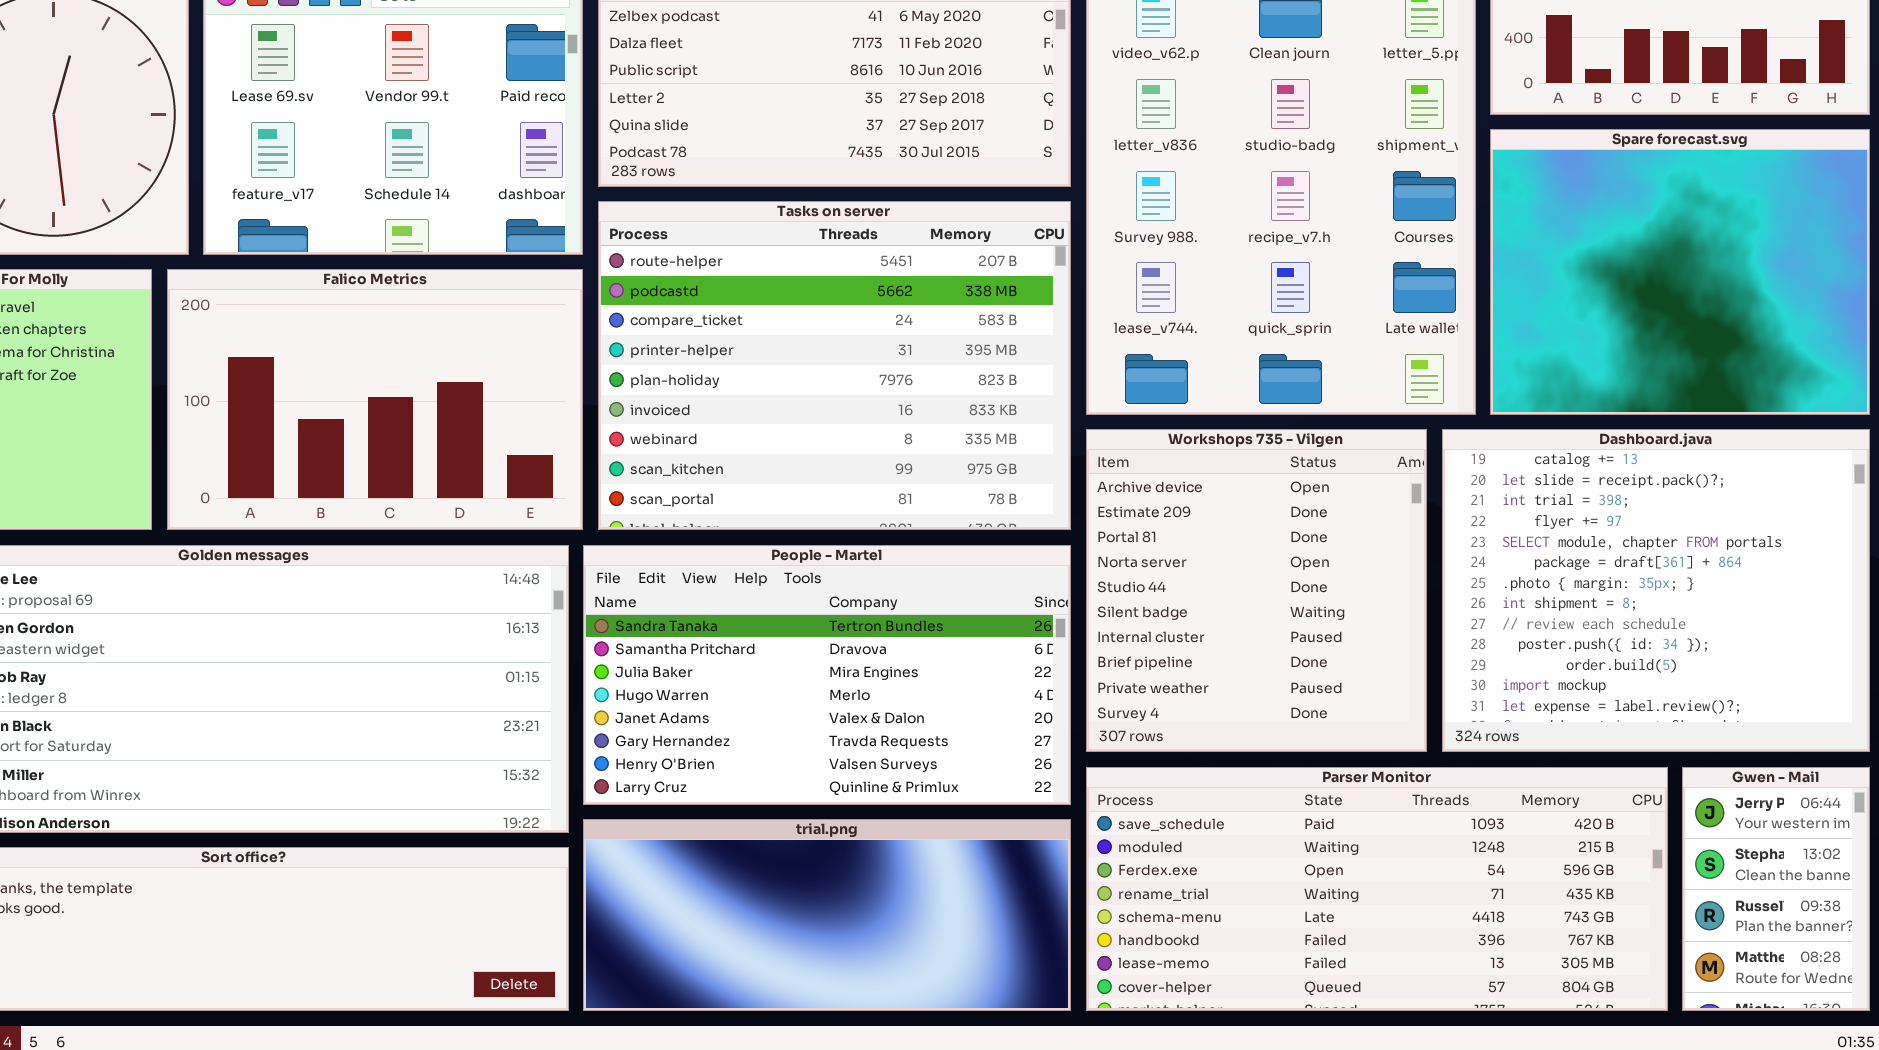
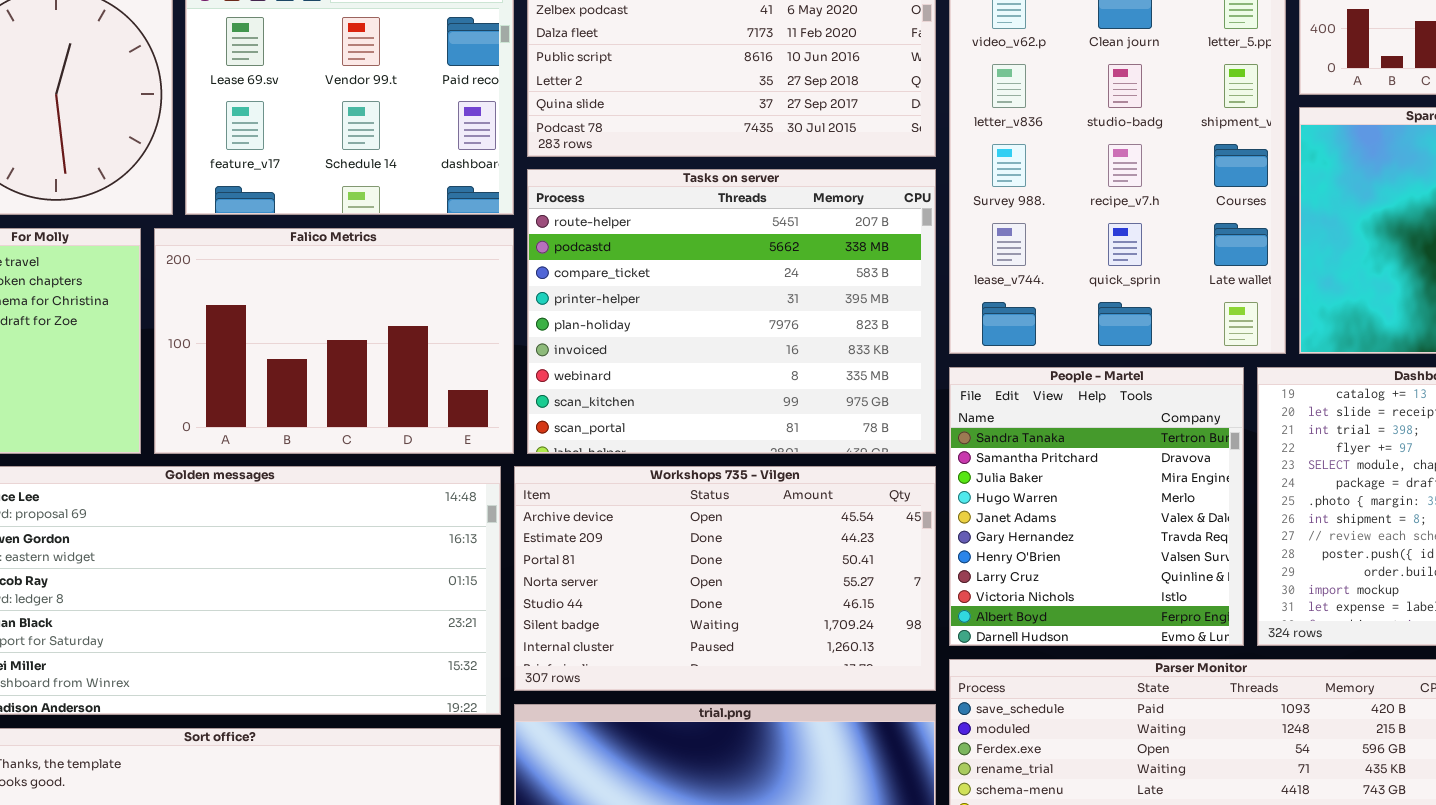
Workshops 735 - Vilgen: [1086,429,1427,752] -> [514,466,936,691], moved, resized
People - Martel: [583,545,1071,805] -> [949,367,1244,646], moved, resized

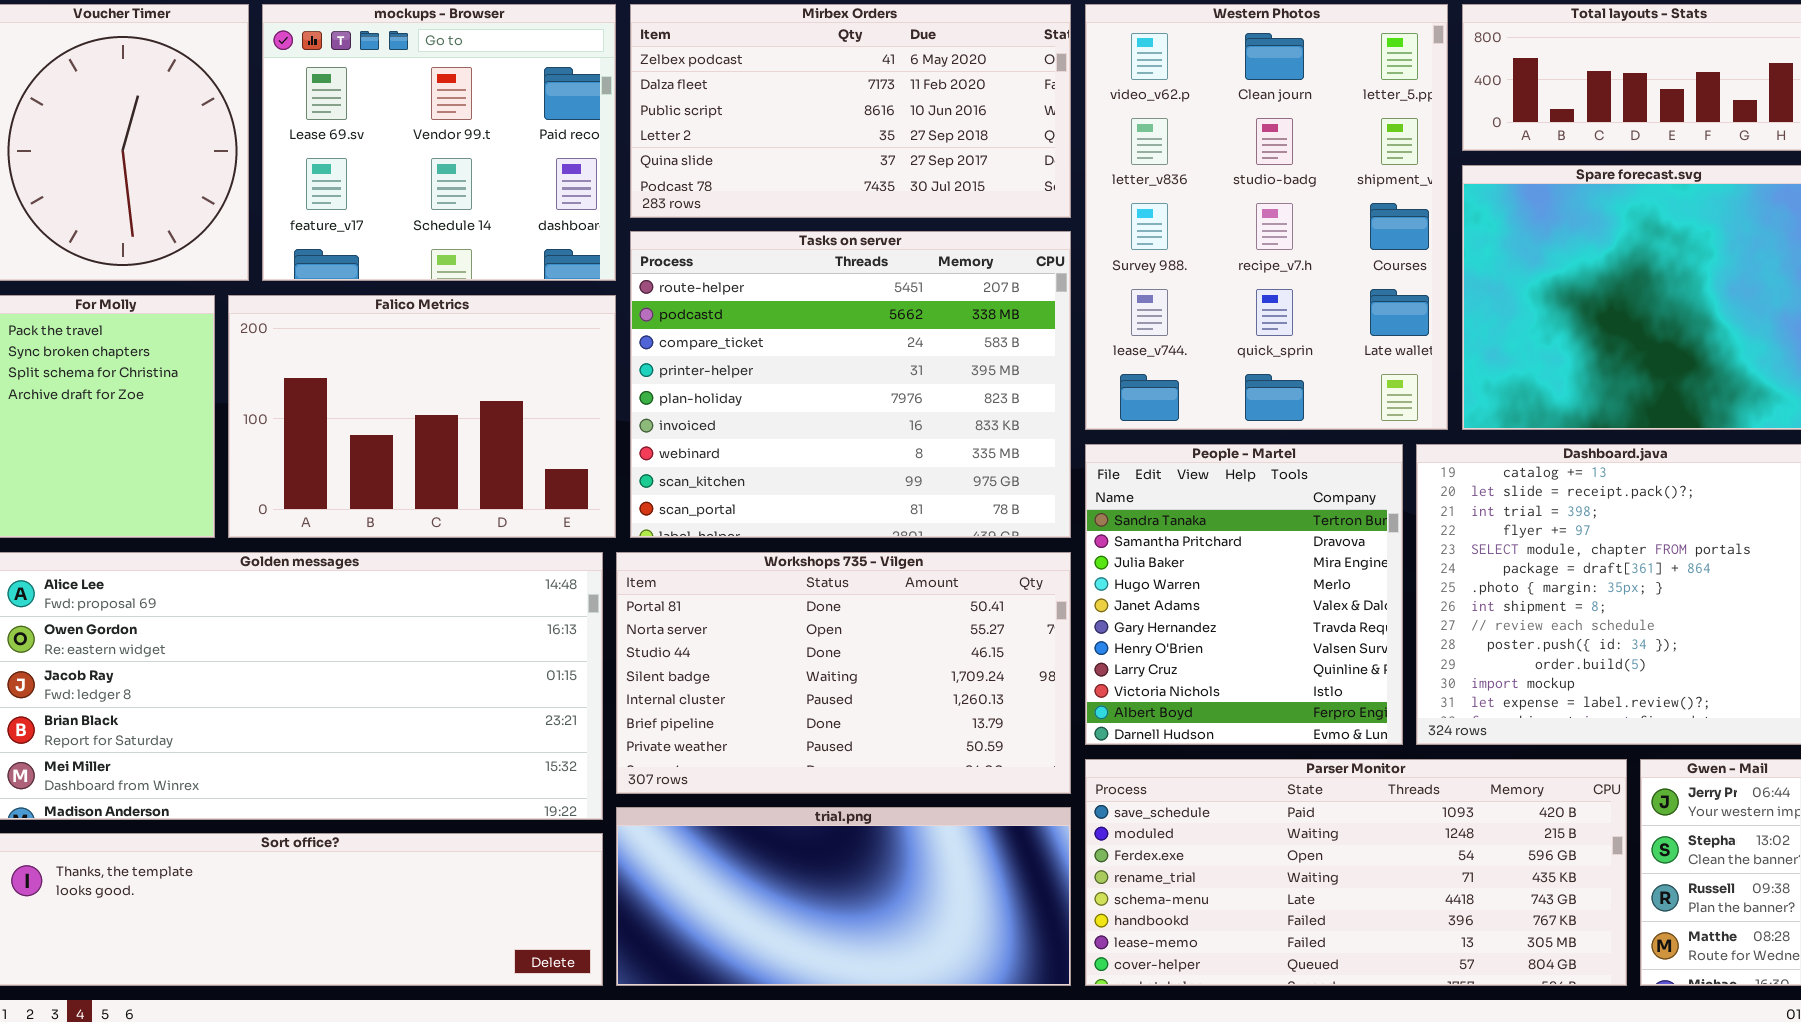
Workshops 735 - Vilgen: [514,466,936,691] -> [616,552,1071,794], scrolled down 2 rows

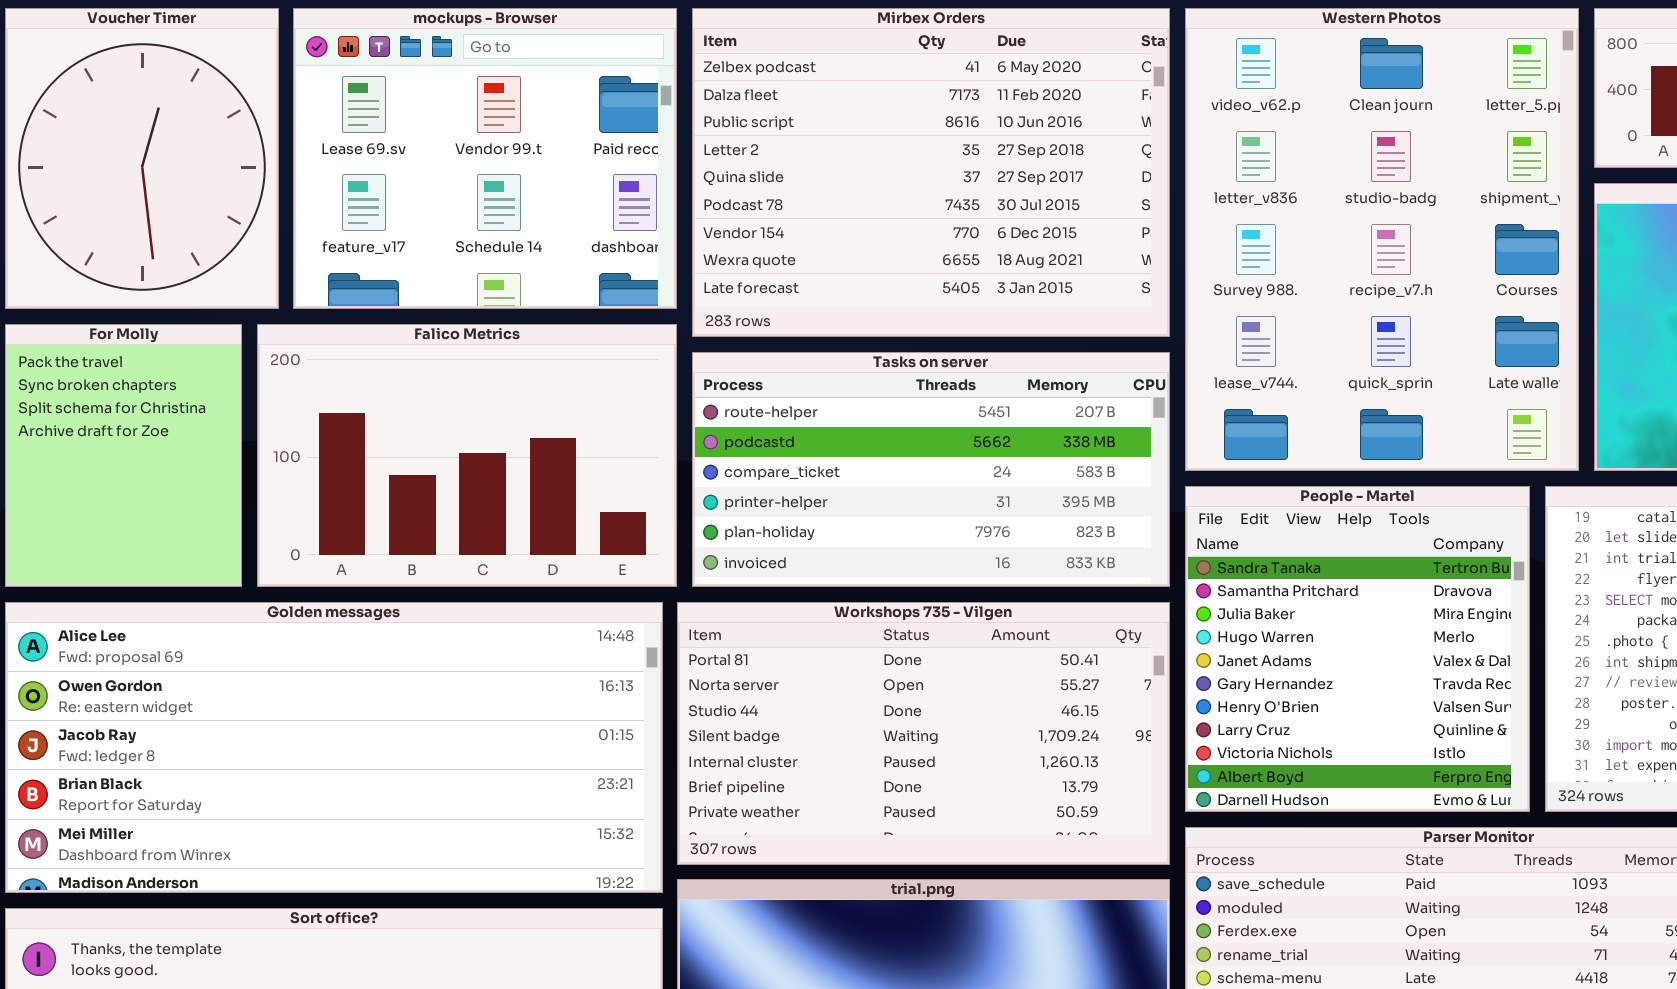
Mirbex Orders: [630,4,1071,218] -> [692,8,1170,337], resized
Tasks on server: [630,231,1071,538] -> [692,352,1170,587], resized

